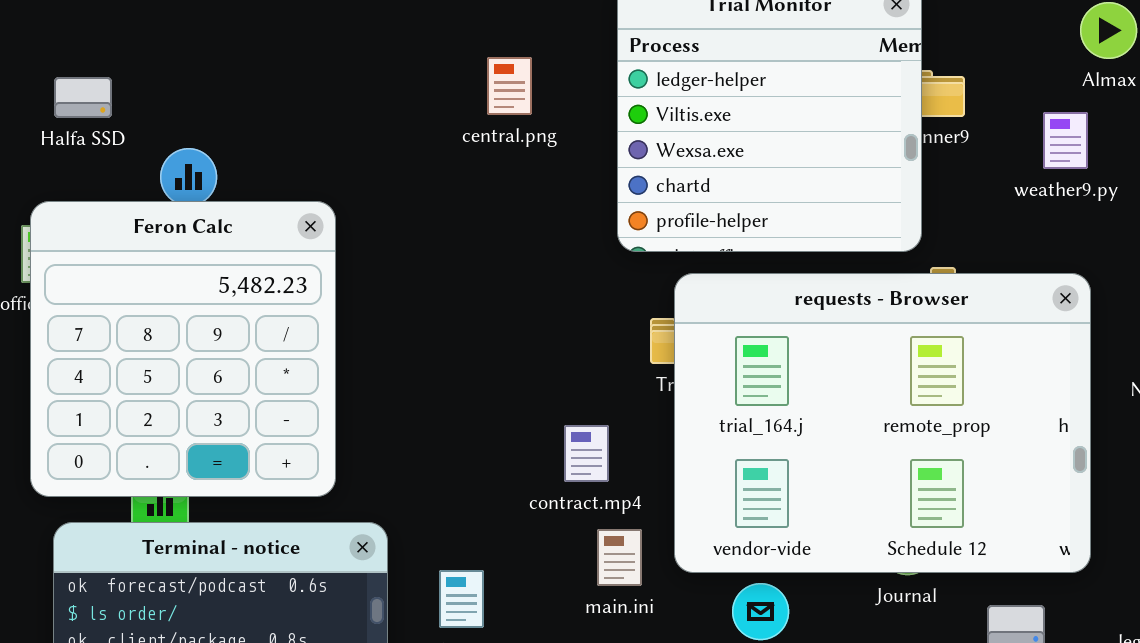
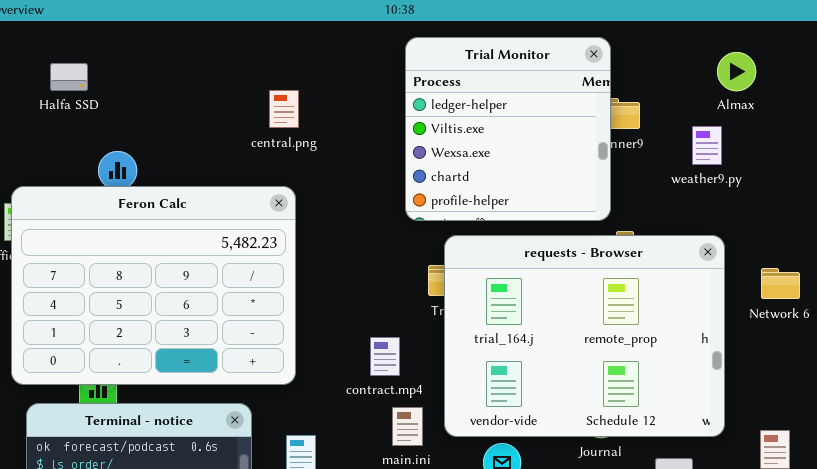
central.png: [487,57,532,115] -> [269,90,299,128], moved
Halfa SSD: [54,77,112,118] -> [50,63,88,91], moved
Feron Calc: [30,201,336,497] -> [11,186,296,385], resized

